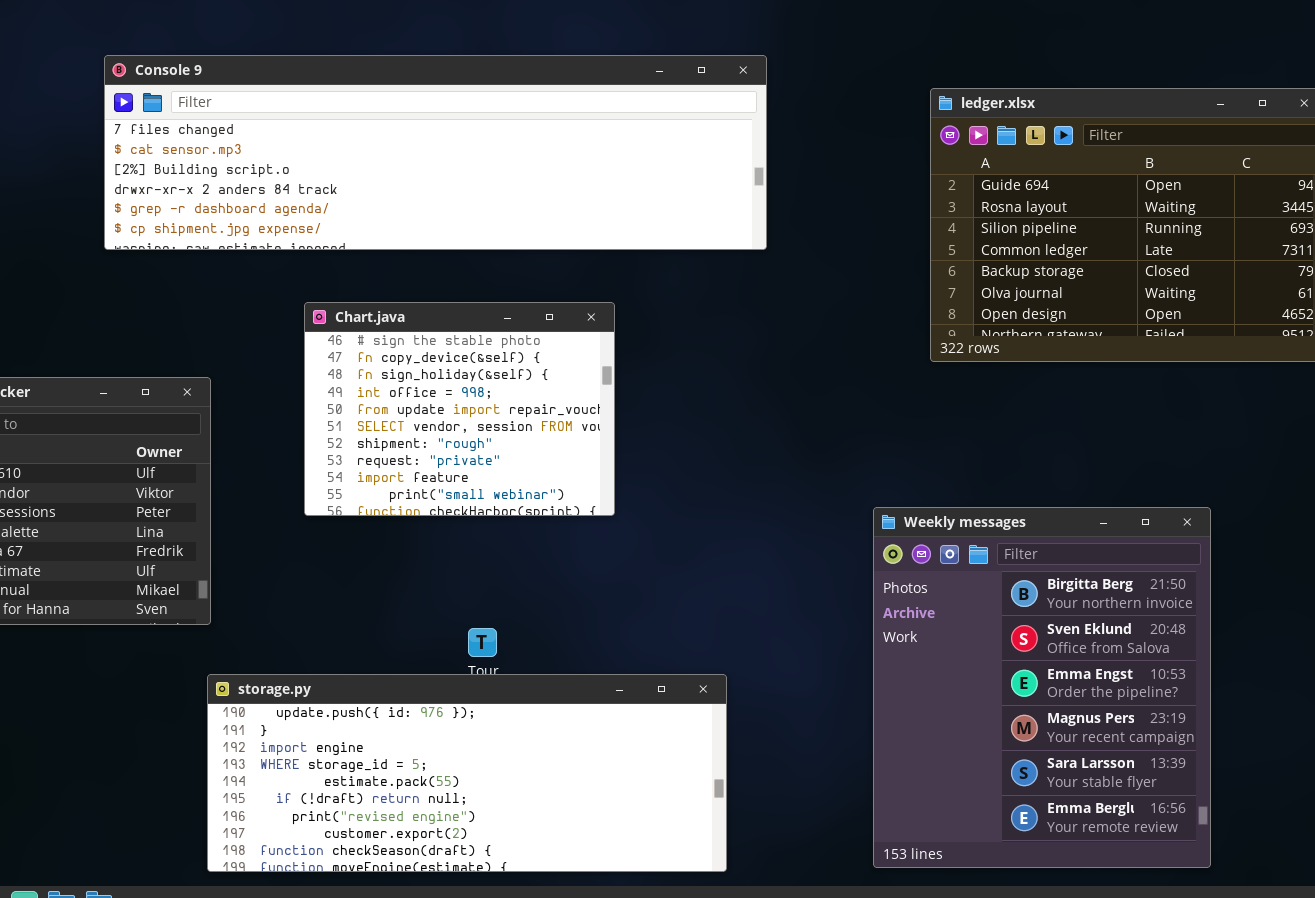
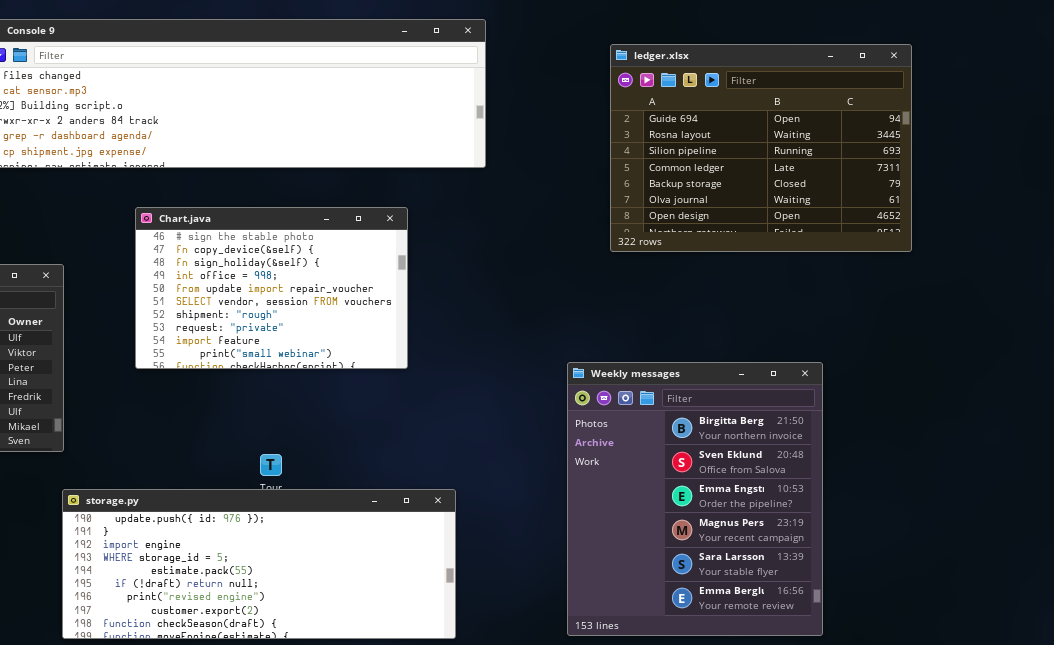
Chart.java: [304,302,615,516] -> [135,207,408,369], resized

